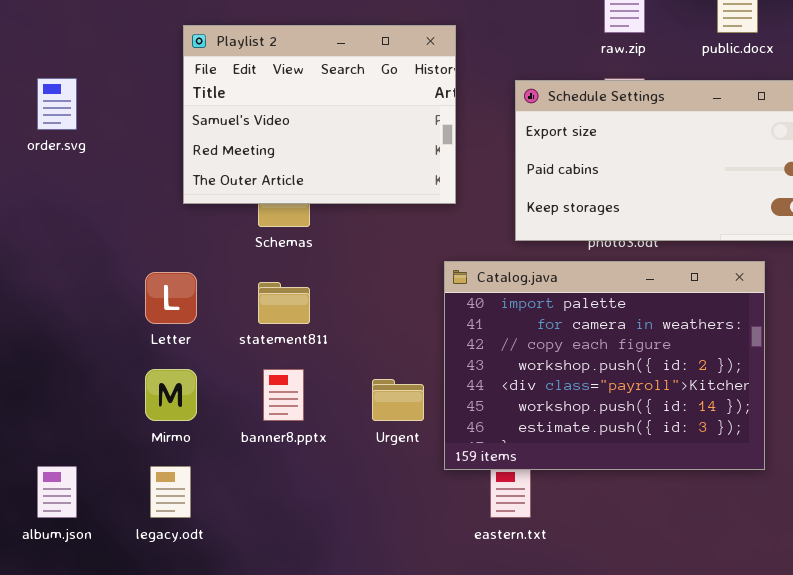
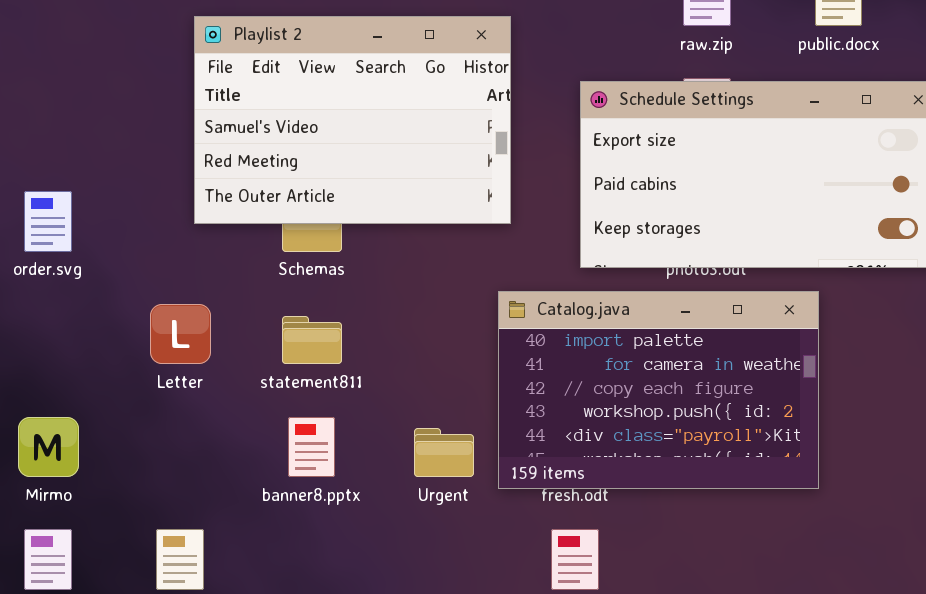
order.svg: [37,78,77,130] -> [24,191,72,252], moved
Catalog.java: [444,261,765,470] -> [498,291,819,489], resized
Mirmo: [145,369,197,421] -> [18,417,79,477], moved

